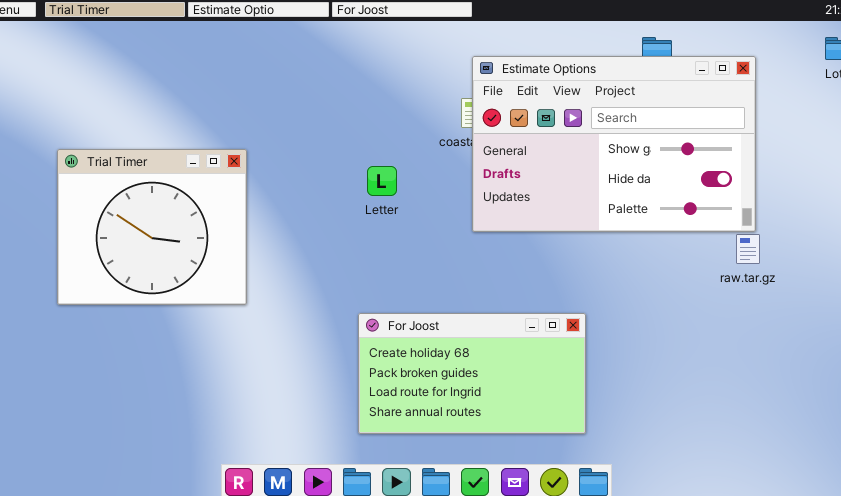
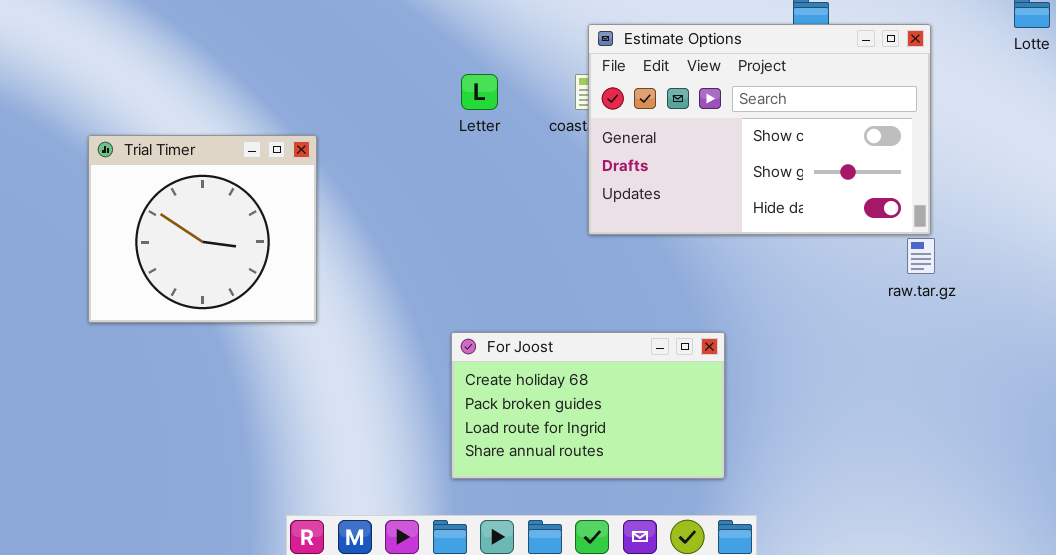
Estimate Options: [472,56,756,232] -> [588,24,931,235], scrolled up 1 row
Letter: [367,166,397,196] -> [461,74,498,110], moved

